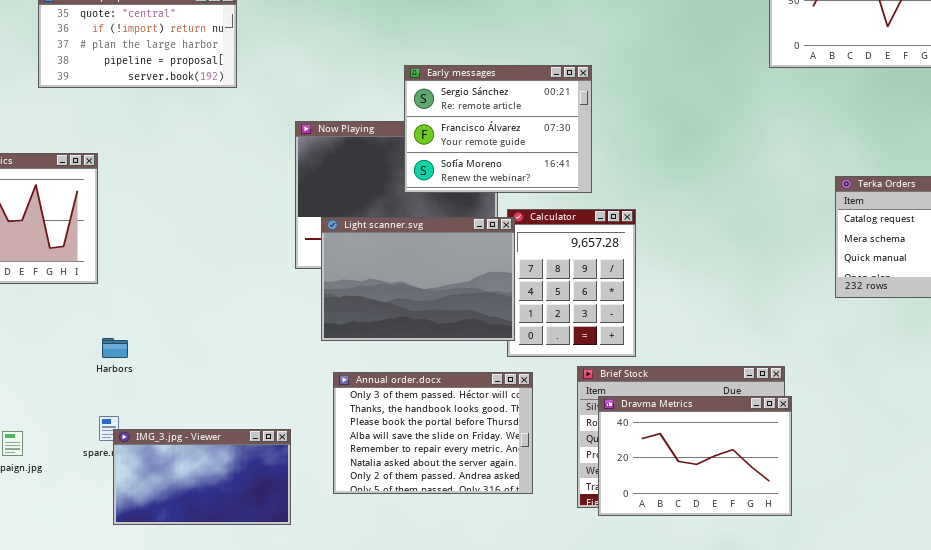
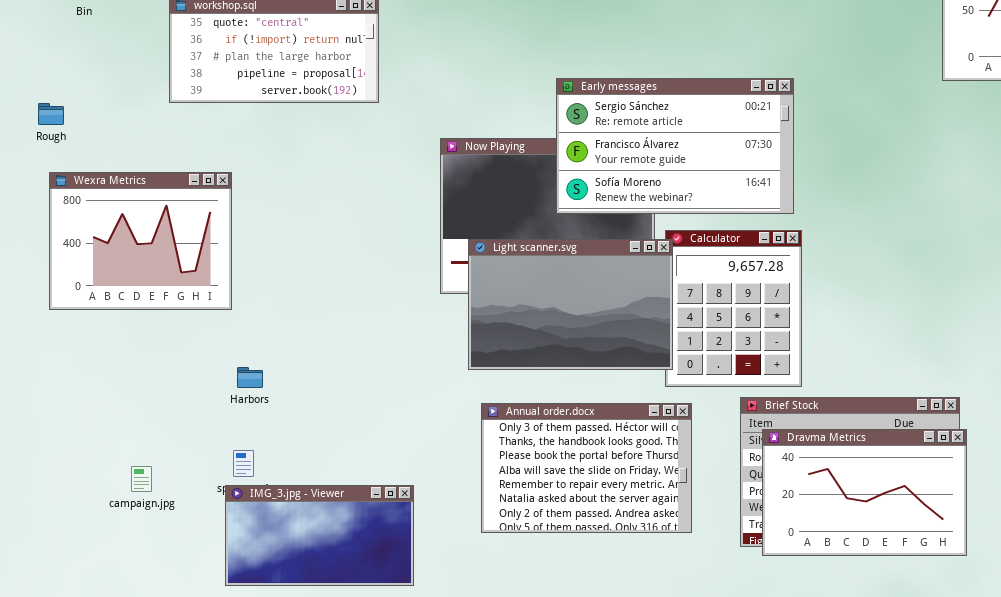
Early messages: [404,65,592,193] -> [556,78,794,214], resized
IMG_3.jpg - Viewer: [113,429,291,525] -> [225,485,414,586], moved

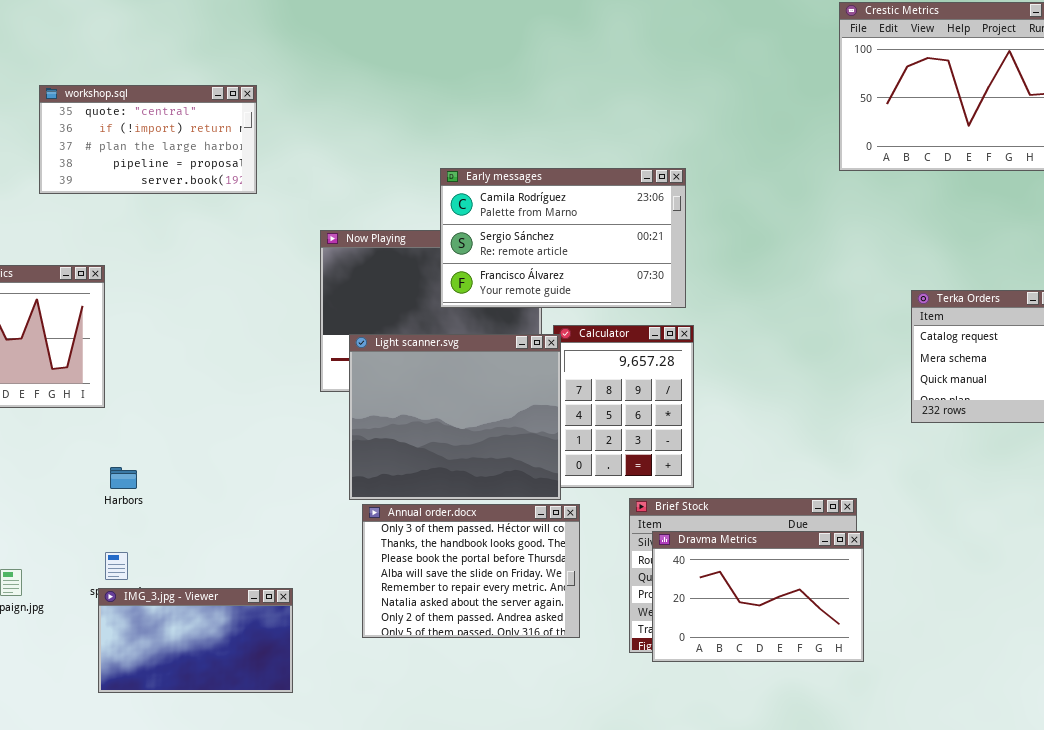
Early messages: [556,78,794,214] -> [440,168,686,308], scrolled up 1 row
Light scanner.svg: [468,239,673,370] -> [349,334,561,500], resized

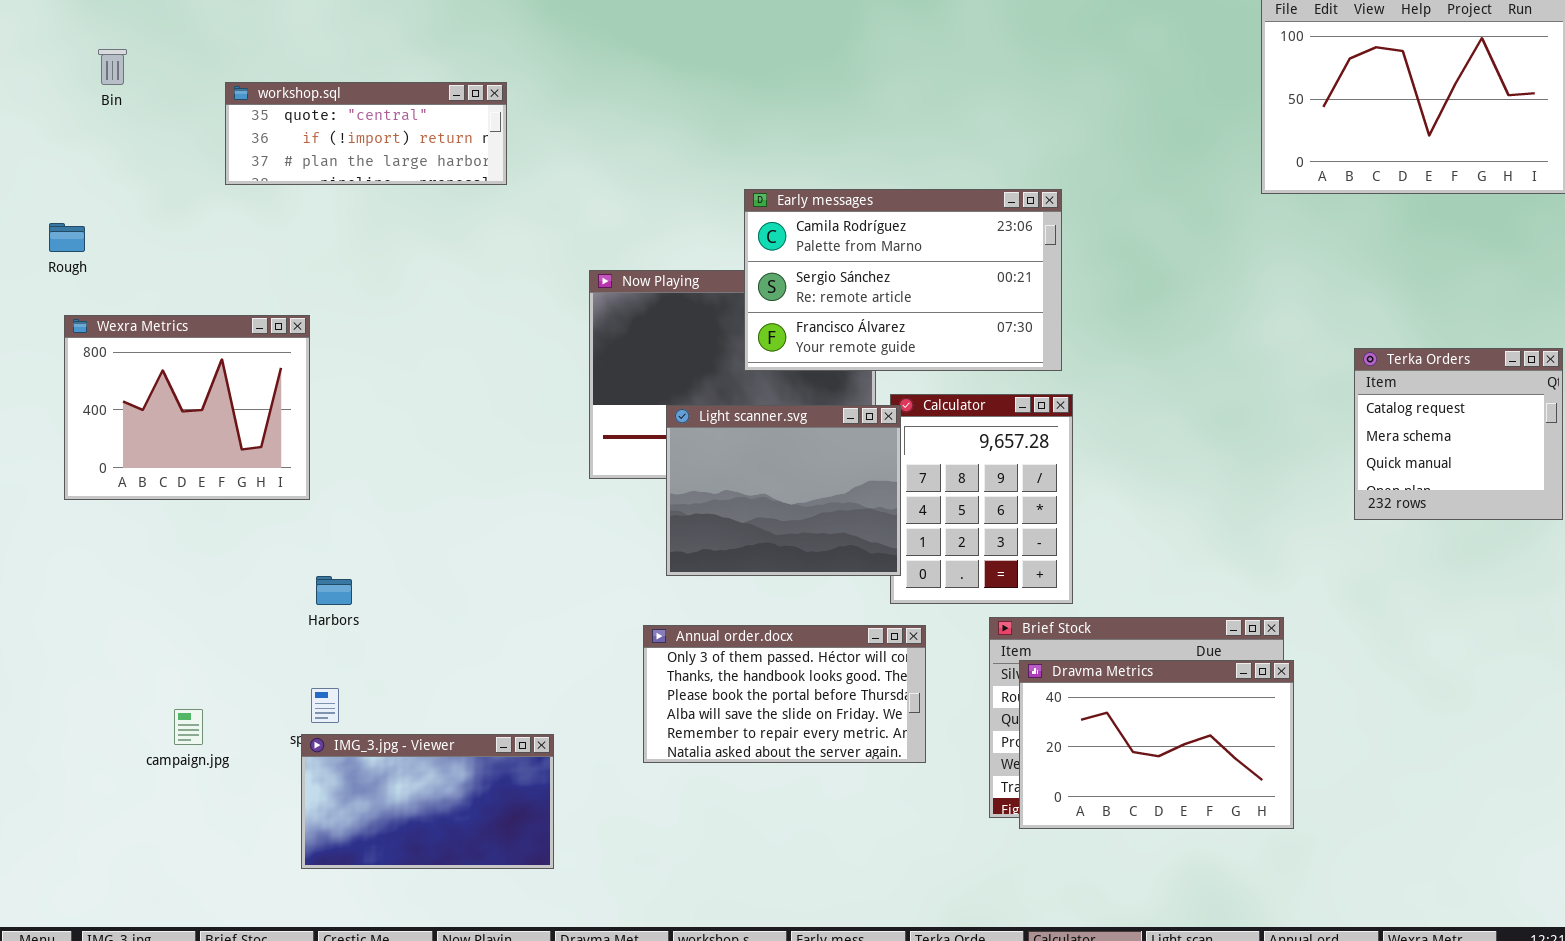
workshop.sql: [39,85,257,194] -> [225,82,507,185], resized
Light scanner.svg: [349,334,561,500] -> [666,405,901,576], resized
Annual order.docx: [362,504,580,638] -> [643,625,926,763], resized

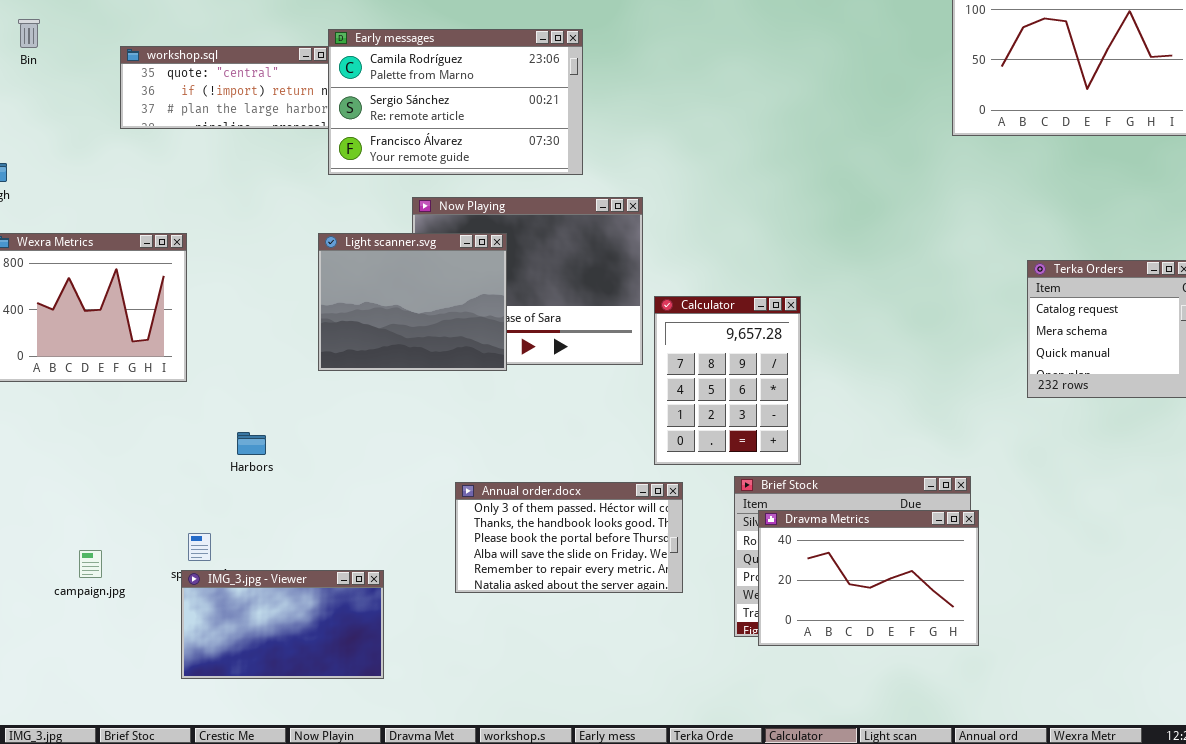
Early messages: [744,189,1062,371] -> [328,29,583,175], moved
Light scanner.svg: [666,405,901,576] -> [318,233,507,371], moved
Harbors: [316,576,352,605] -> [237,432,266,455], moved

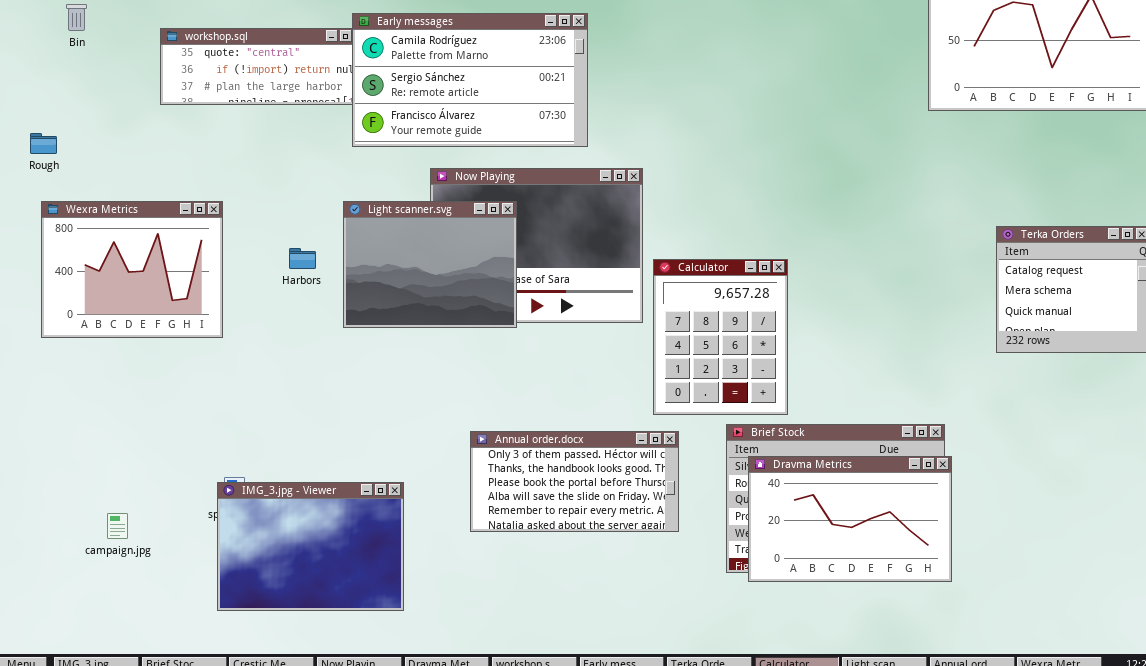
Harbors: [237,432,266,455] -> [289,248,316,269], moved
campaign.jpg: [79,550,102,578] -> [107,513,128,539], moved
IMG_3.jpg - Viewer: [181,570,384,679] -> [217,482,404,611], resized

